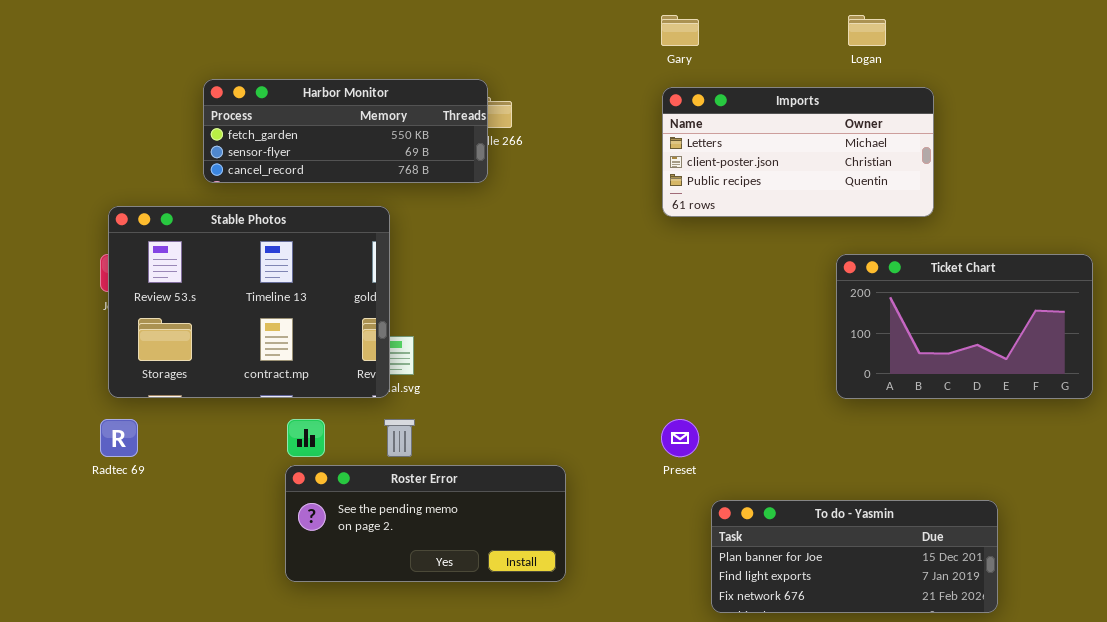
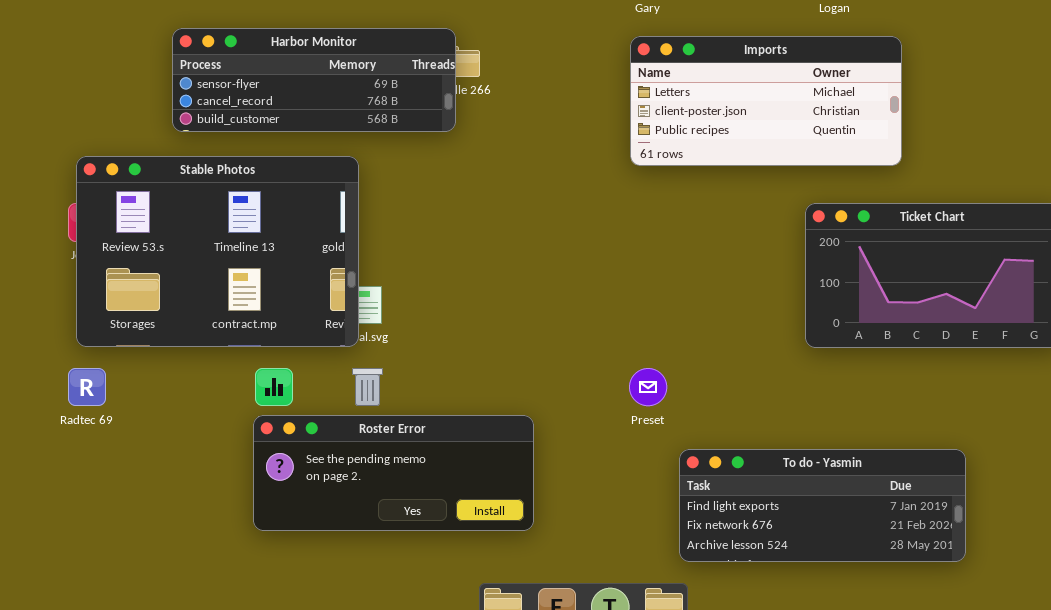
Harbor Monitor: [203,79,488,183] -> [172,28,456,132], scrolled down 1 row
To do - Yasmin: [711,500,998,613] -> [679,449,966,562], scrolled down 1 row

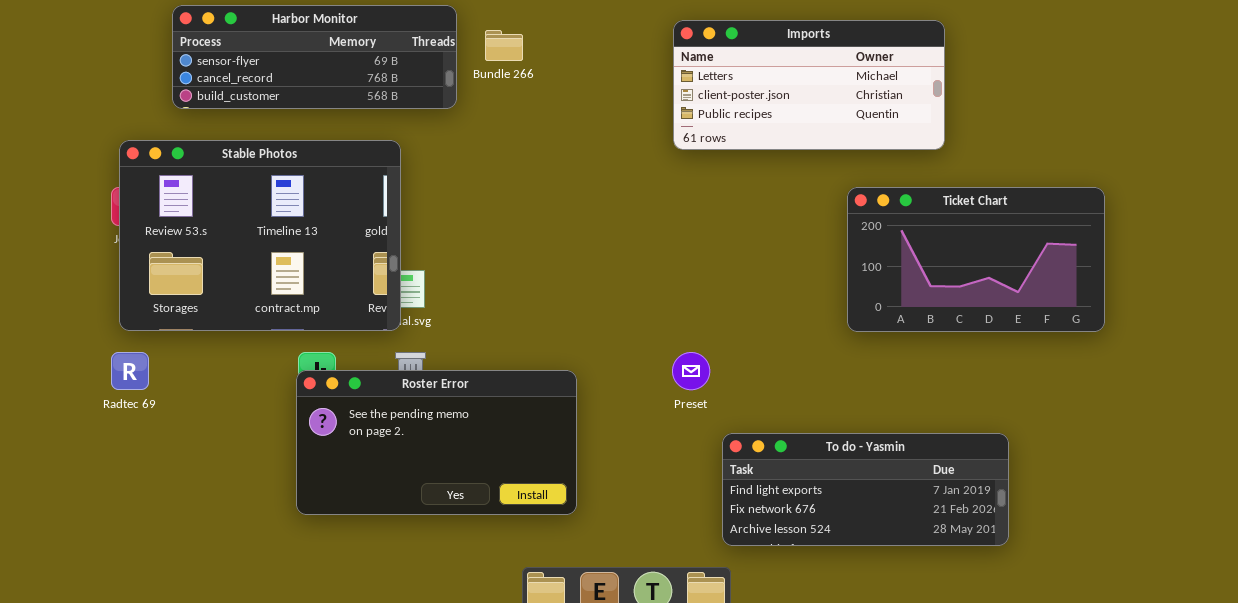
Harbor Monitor: [172,28,456,132] -> [172,5,457,109], moved
Roster Error: [253,415,534,531] -> [296,370,577,515], resized

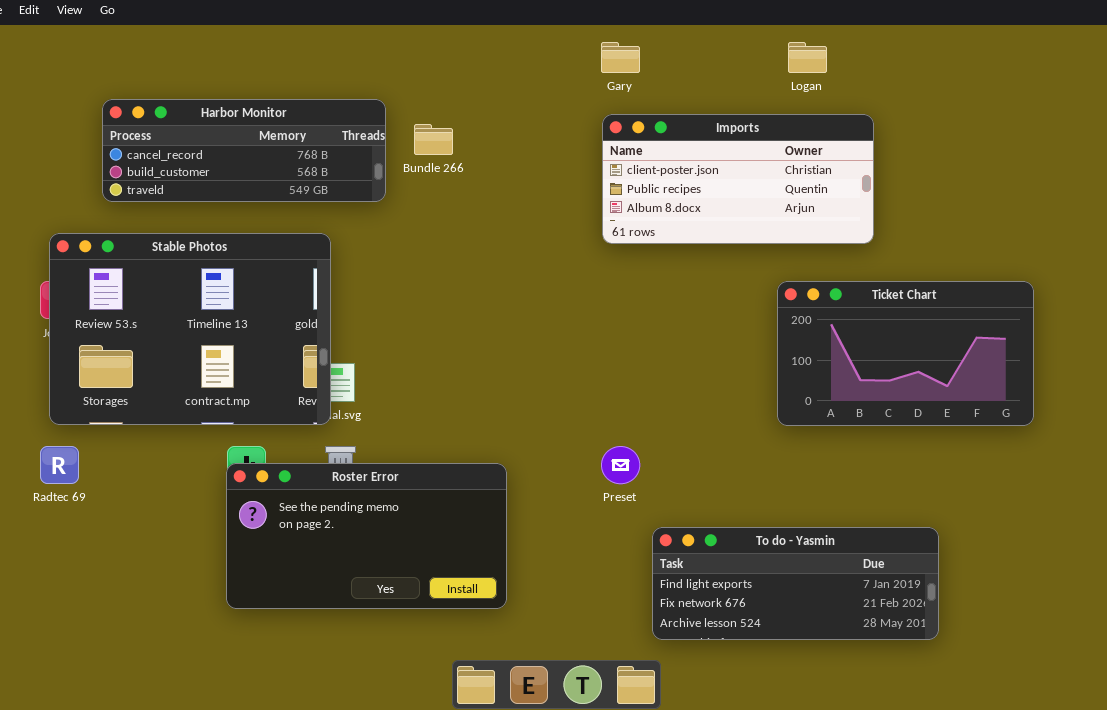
Harbor Monitor: [172,5,457,109] -> [102,99,386,202], scrolled down 1 row
Imports: [673,20,945,150] -> [602,114,874,244], scrolled down 1 row

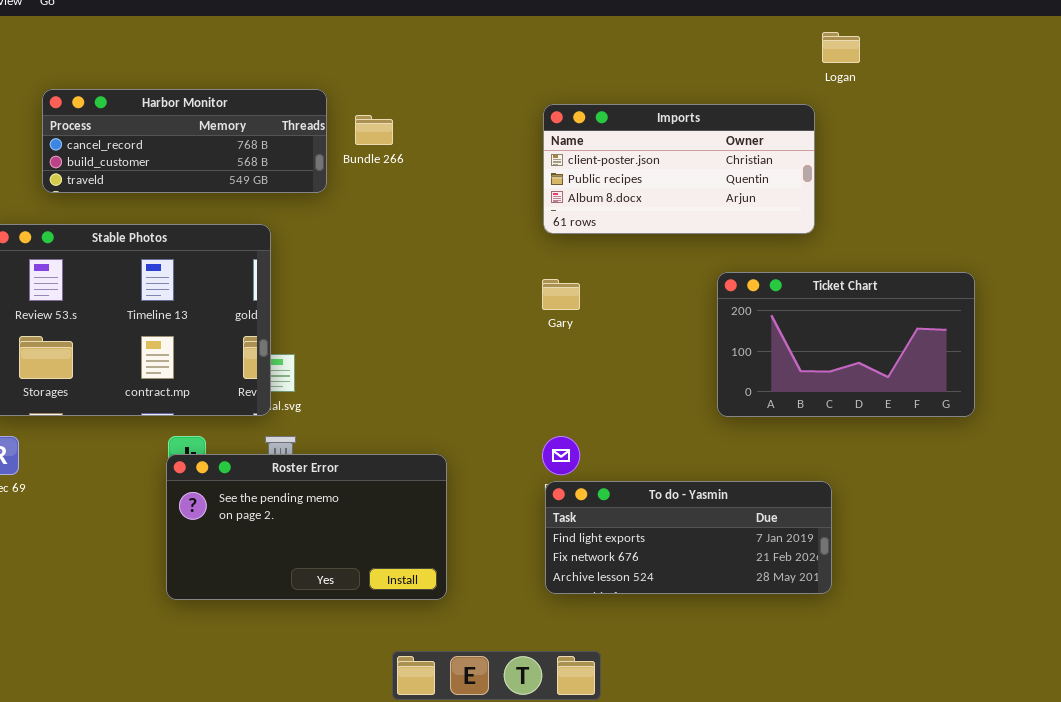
Gary: [601,42,640,73] -> [542,279,580,310], moved
Logan: [788,42,827,73] -> [822,32,860,63], moved
To do - Yasmin: [652,527,939,640] -> [545,481,832,594], moved

